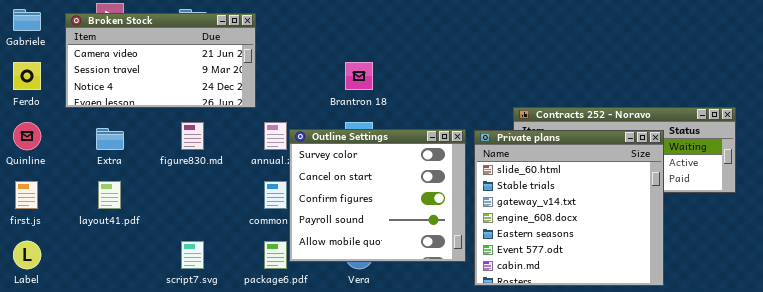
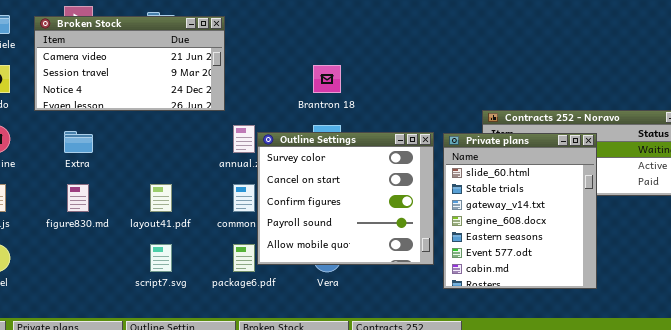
figure830.md: [181,122,204,150] -> [67,184,89,212], moved
Private plans: [474,130,664,286] -> [443,133,597,289], resized
layout41.pdf: [98,181,121,209] -> [150,184,172,212], moved

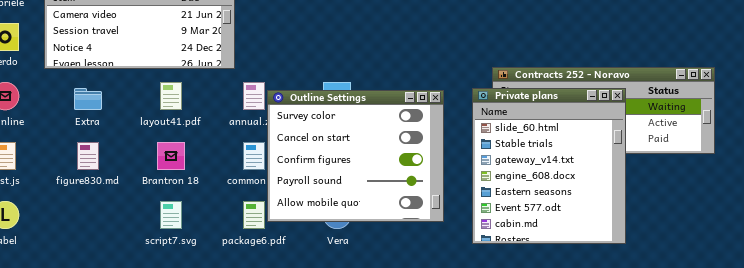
Brantron 18: [313,65,341,93] -> [157,142,185,170], moved
Private plans: [443,133,597,289] -> [472,88,626,244], moved
layout41.pdf: [150,184,172,212] -> [160,82,182,110], moved

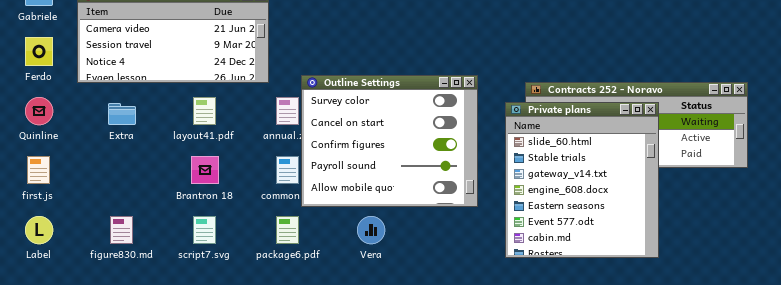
Outline Settings: [267,90,444,222] -> [301,75,478,207], moved
figure830.md: [77,142,99,170] -> [110,216,133,244], moved

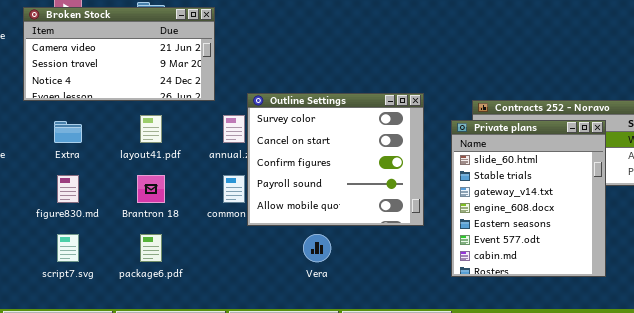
figure830.md: [110,216,133,244] -> [57,175,79,203], moved
script7.svg: [193,216,216,244] -> [57,234,79,262], moved
package6.pdf: [276,216,299,244] -> [140,234,162,262], moved

